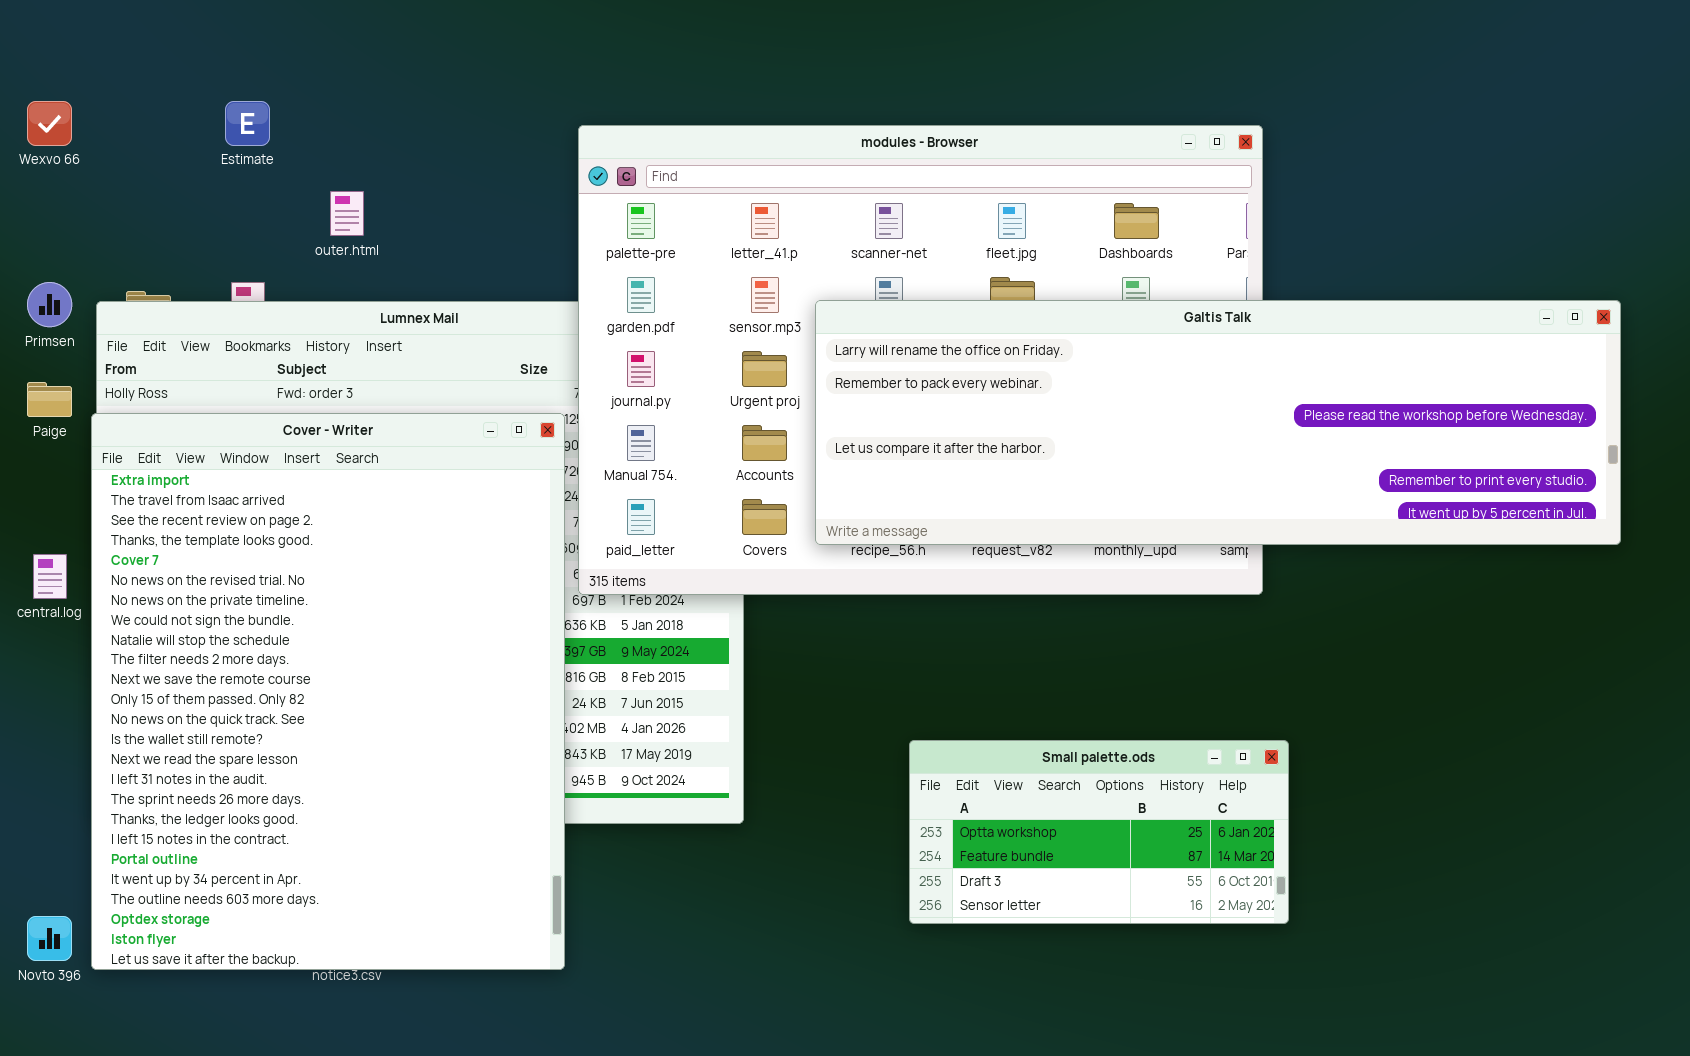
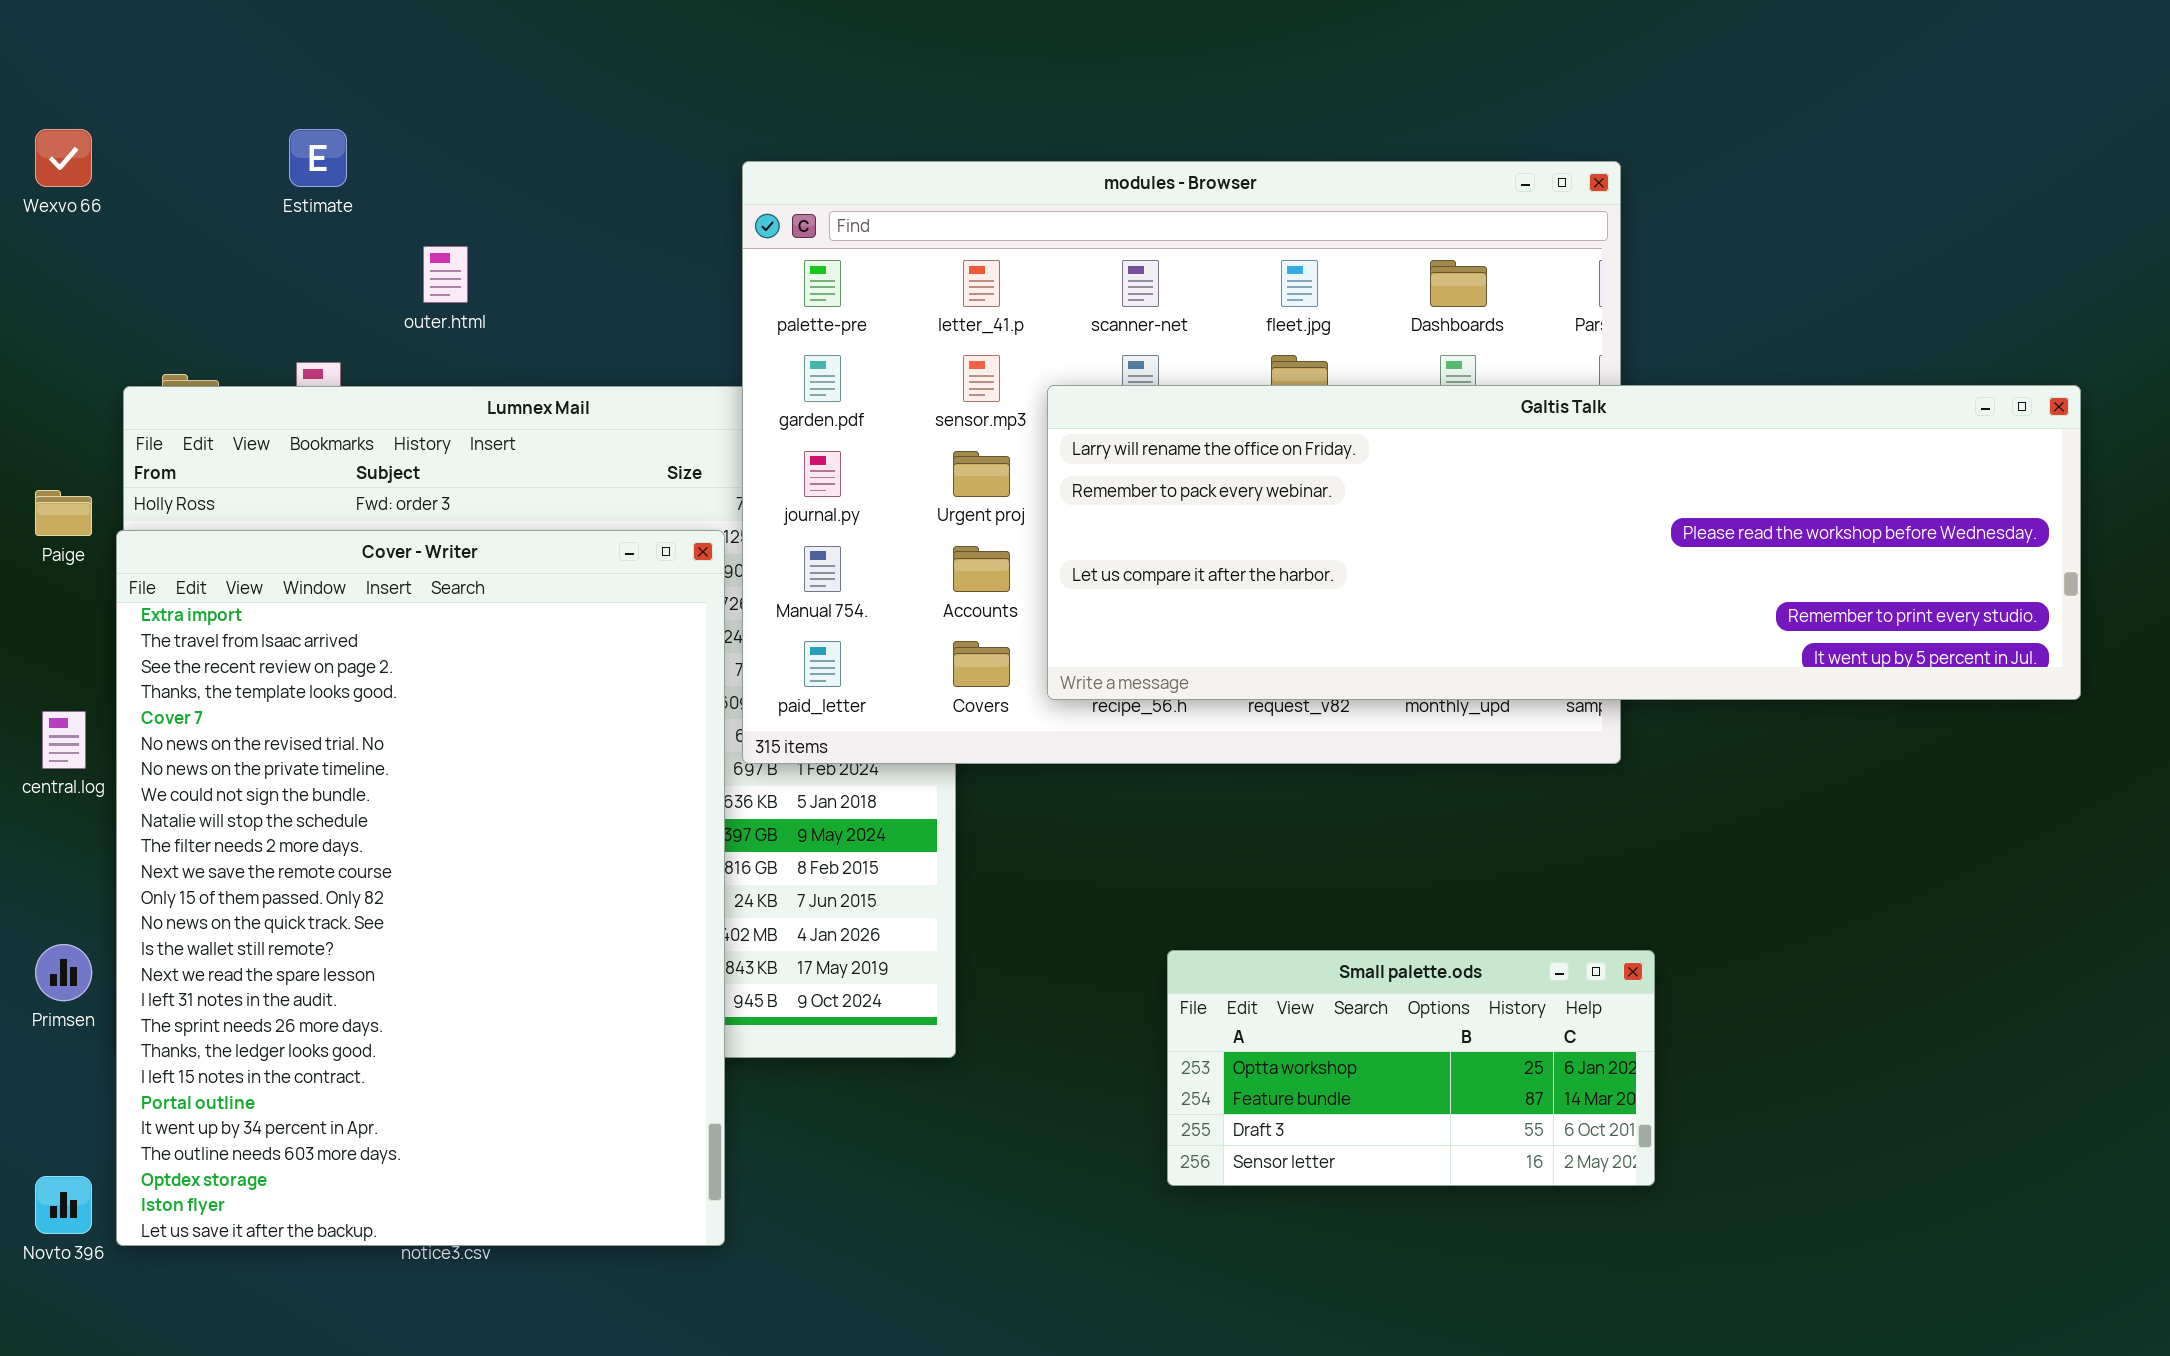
Primsen: [27,282,72,327] -> [35,944,92,1001], moved

